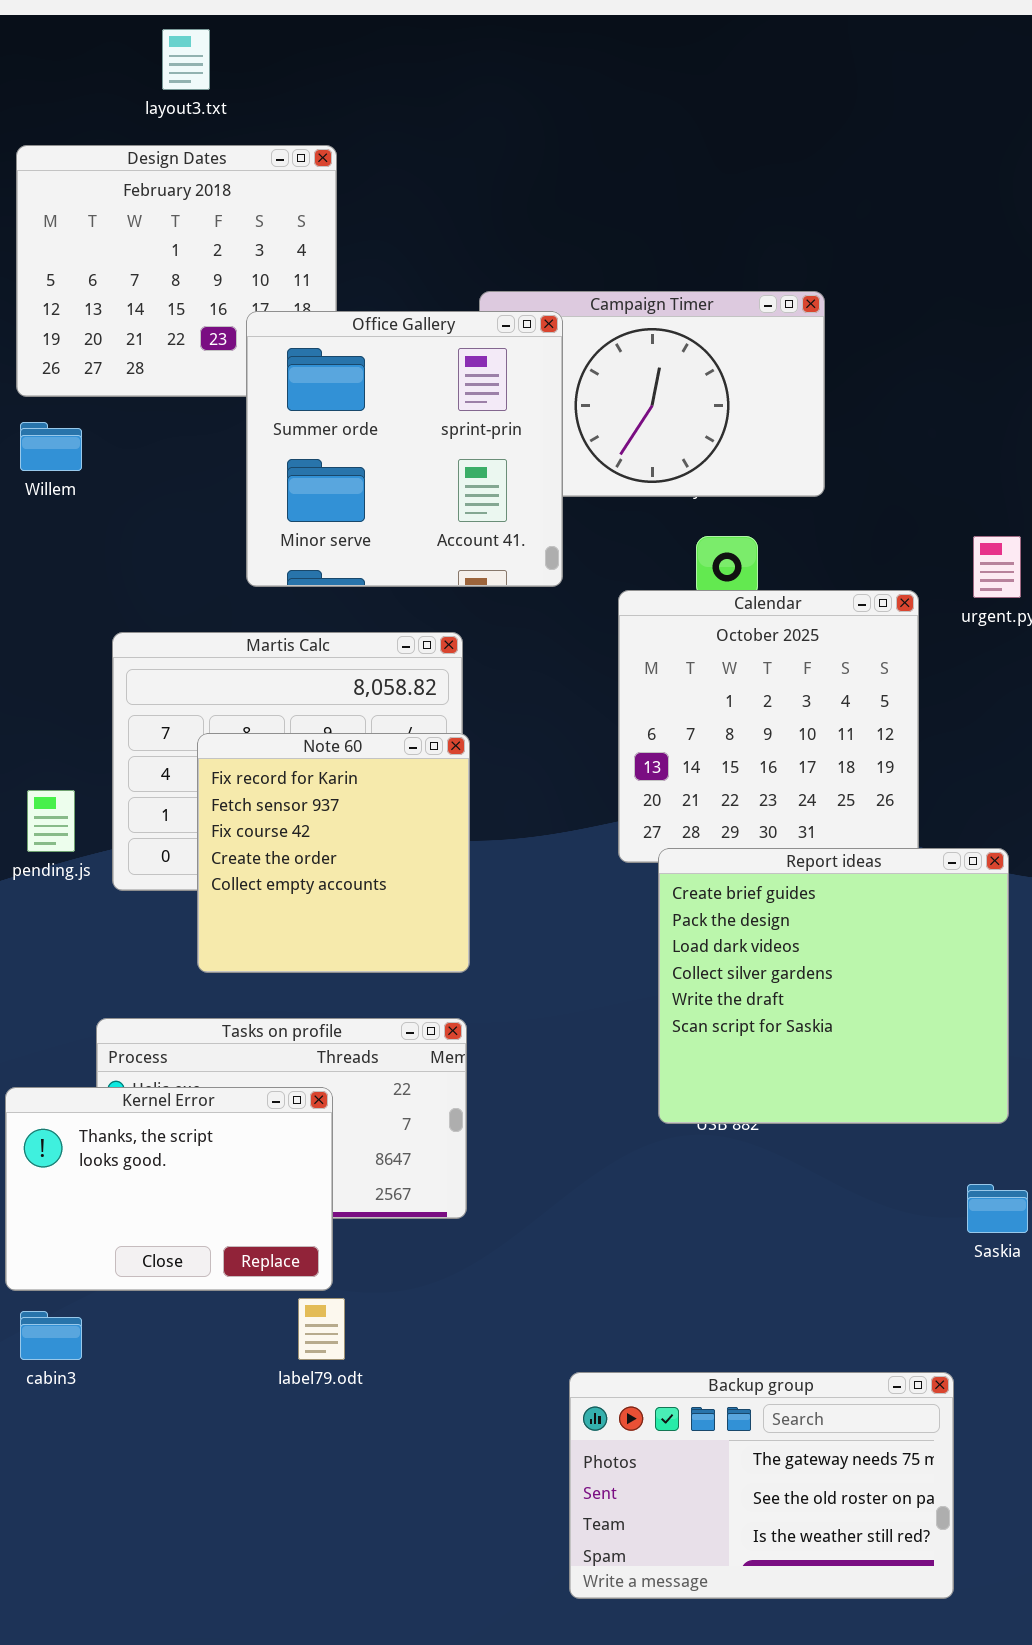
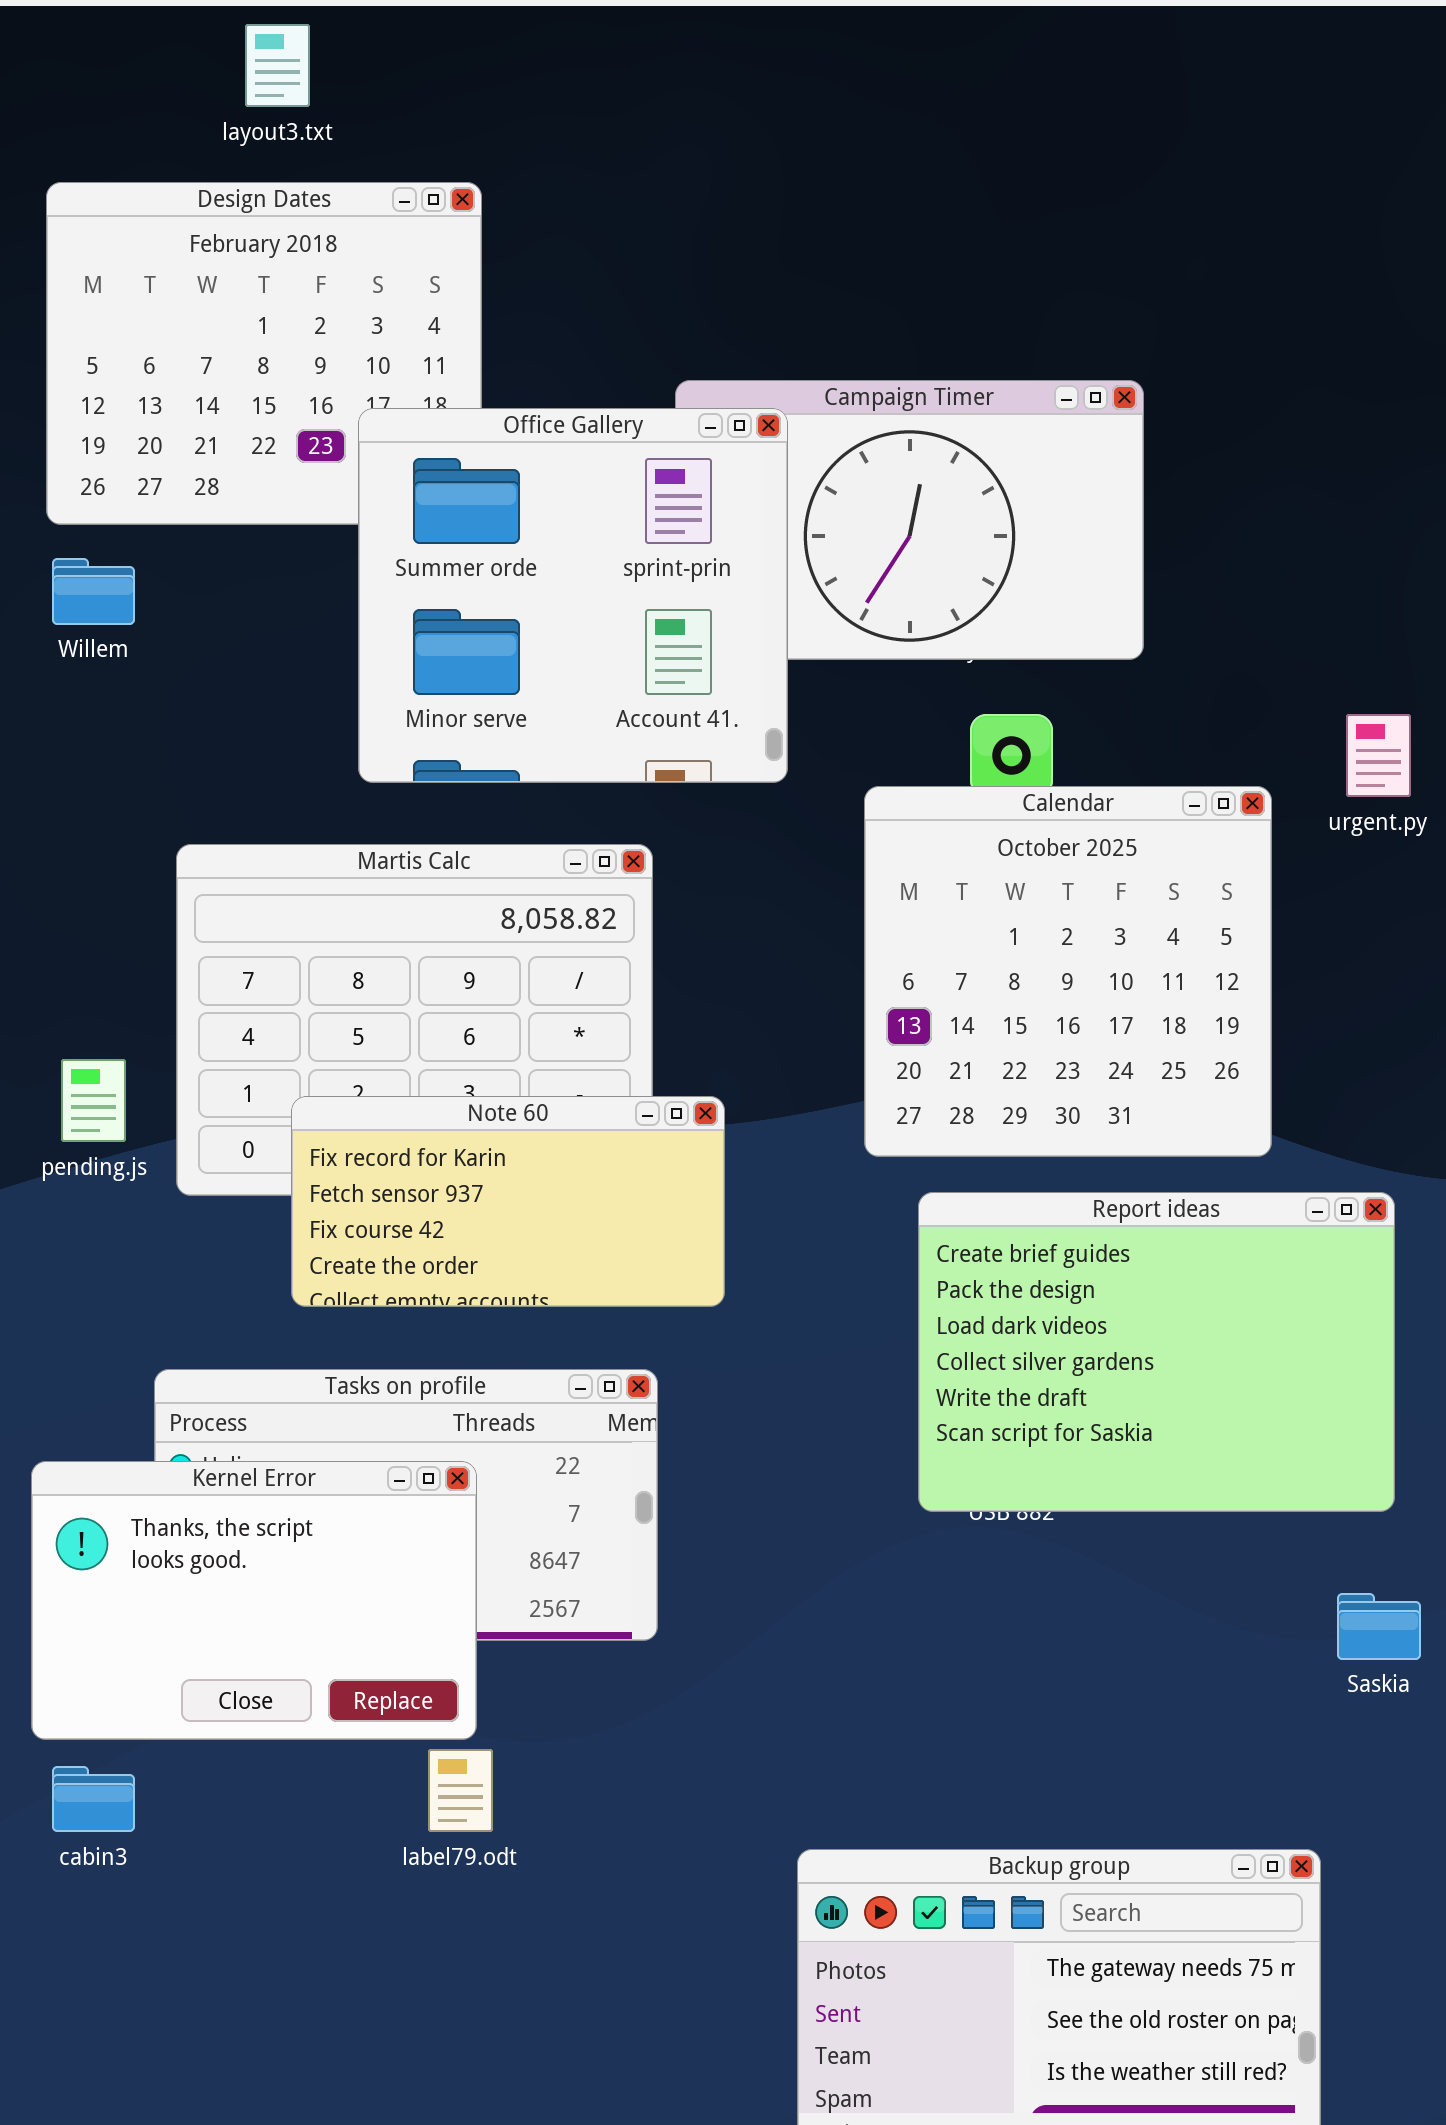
Note 60: [197,733,470,973] -> [291,1096,725,1307], resized
Report ideas: [658,848,1009,1124] -> [918,1192,1395,1512], resized

